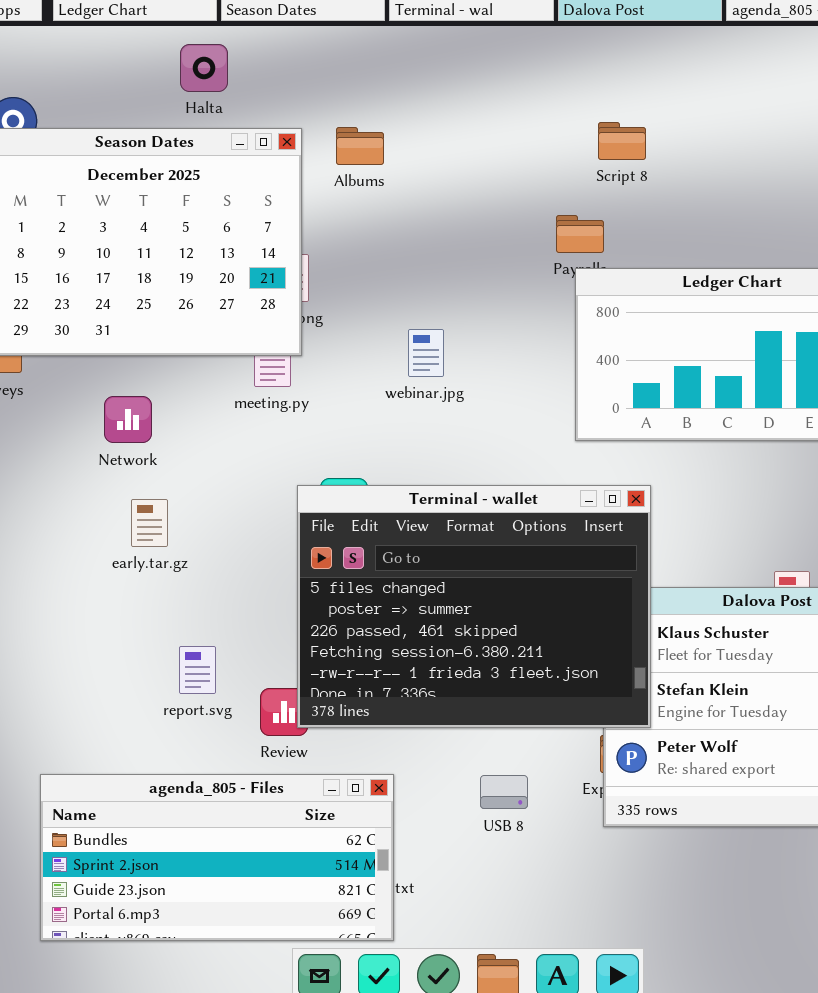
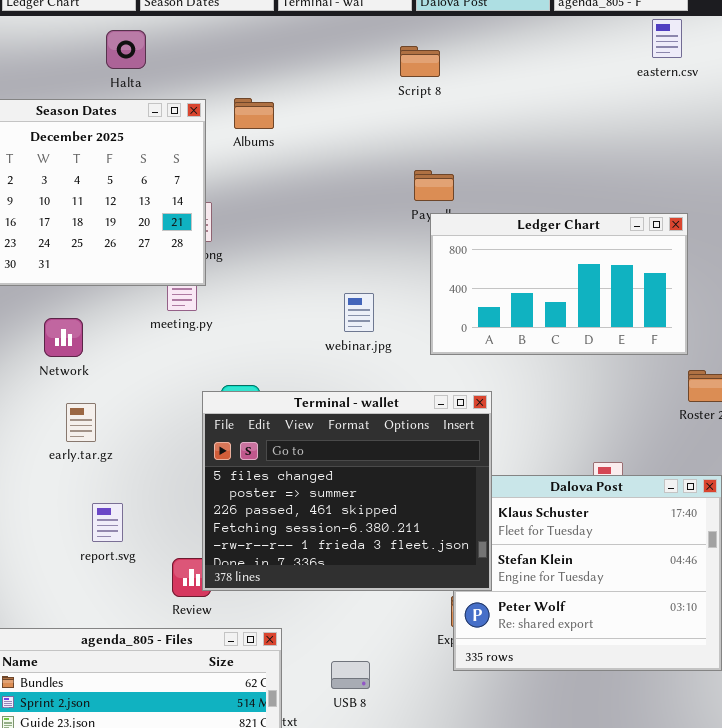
Script 8: [598,122,646,160] -> [400,46,440,77], moved
webinar.jpg: [408,329,444,377] -> [344,293,374,332], moved
report.svg: [179,646,216,694] -> [92,503,123,542], moved
USB 8: [480,775,528,809] -> [331,661,370,689], moved

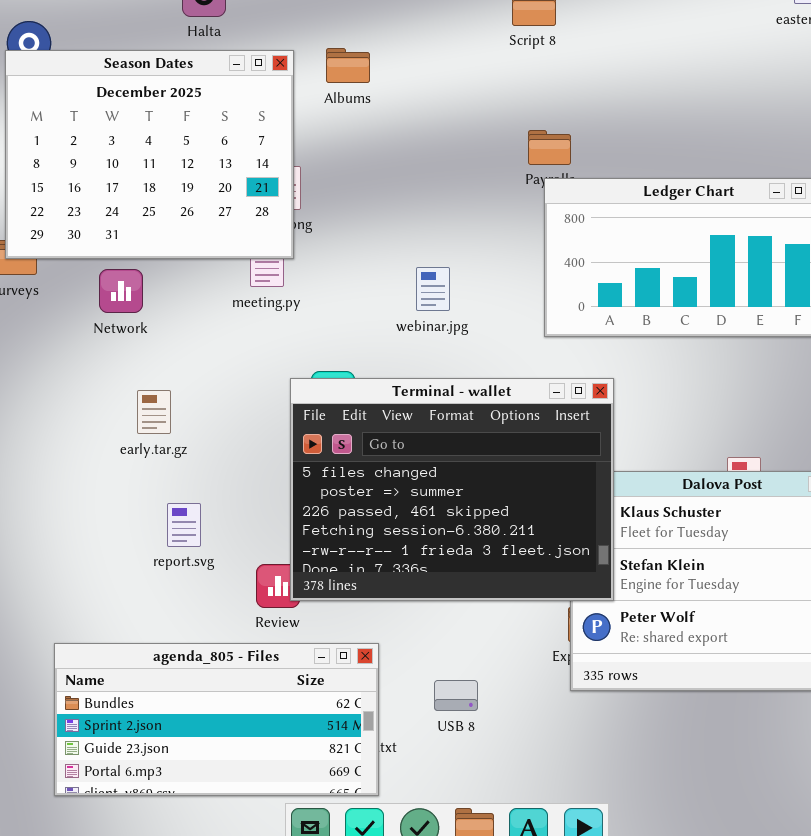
webinar.jpg: [344,293,374,332] -> [416,267,450,311], moved
Network: [44,318,83,357] -> [99,269,143,313], moved

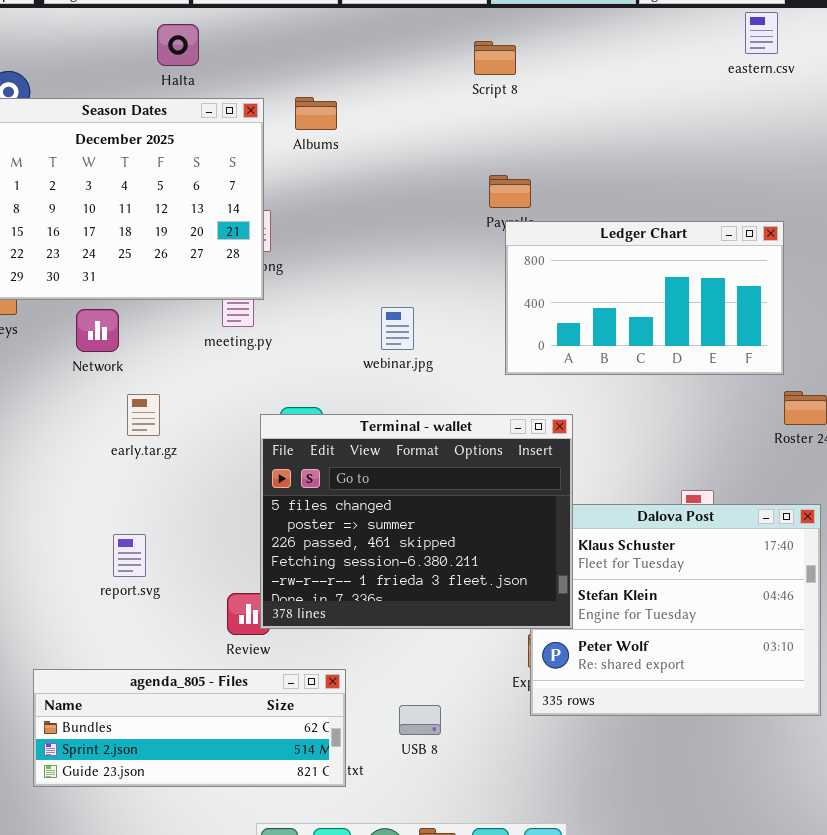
early.tar.gz: [137,390,171,434] -> [127,394,160,436], moved
report.svg: [167,503,201,547] -> [113,534,146,577], moved
agenda_805 - Files: [54,643,379,796] -> [33,669,346,787], resized

